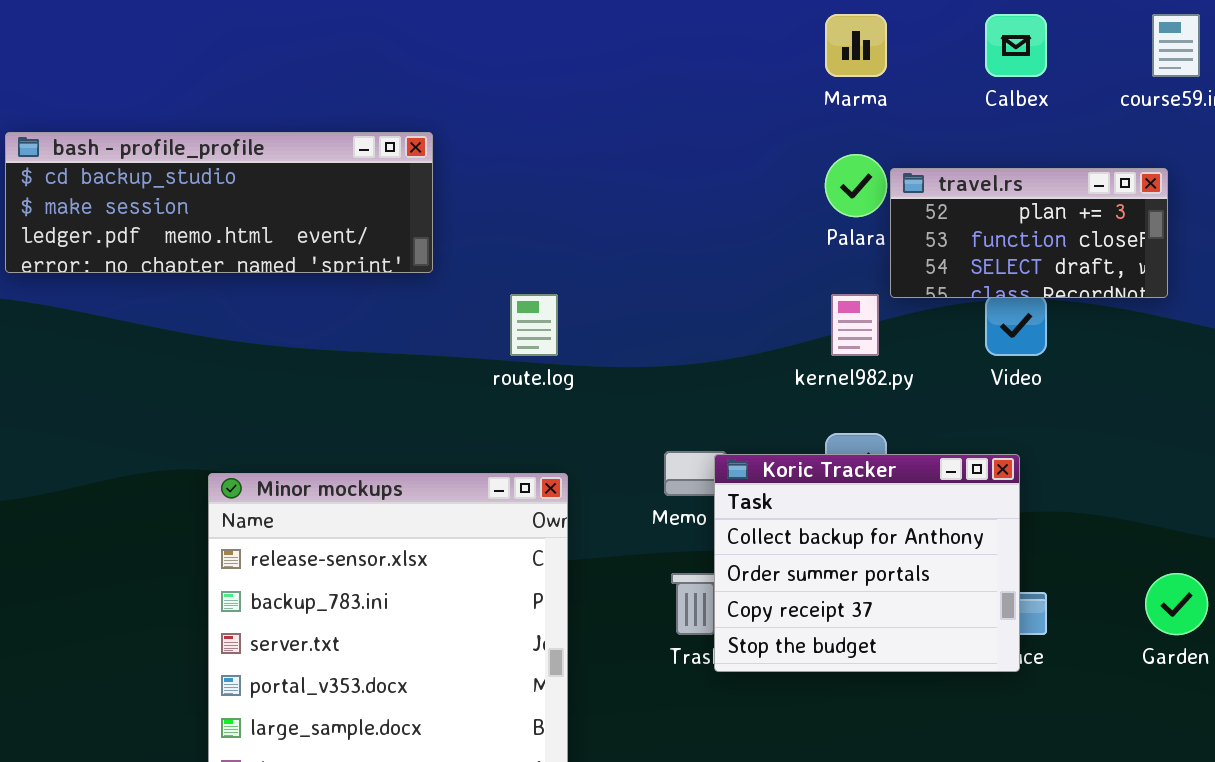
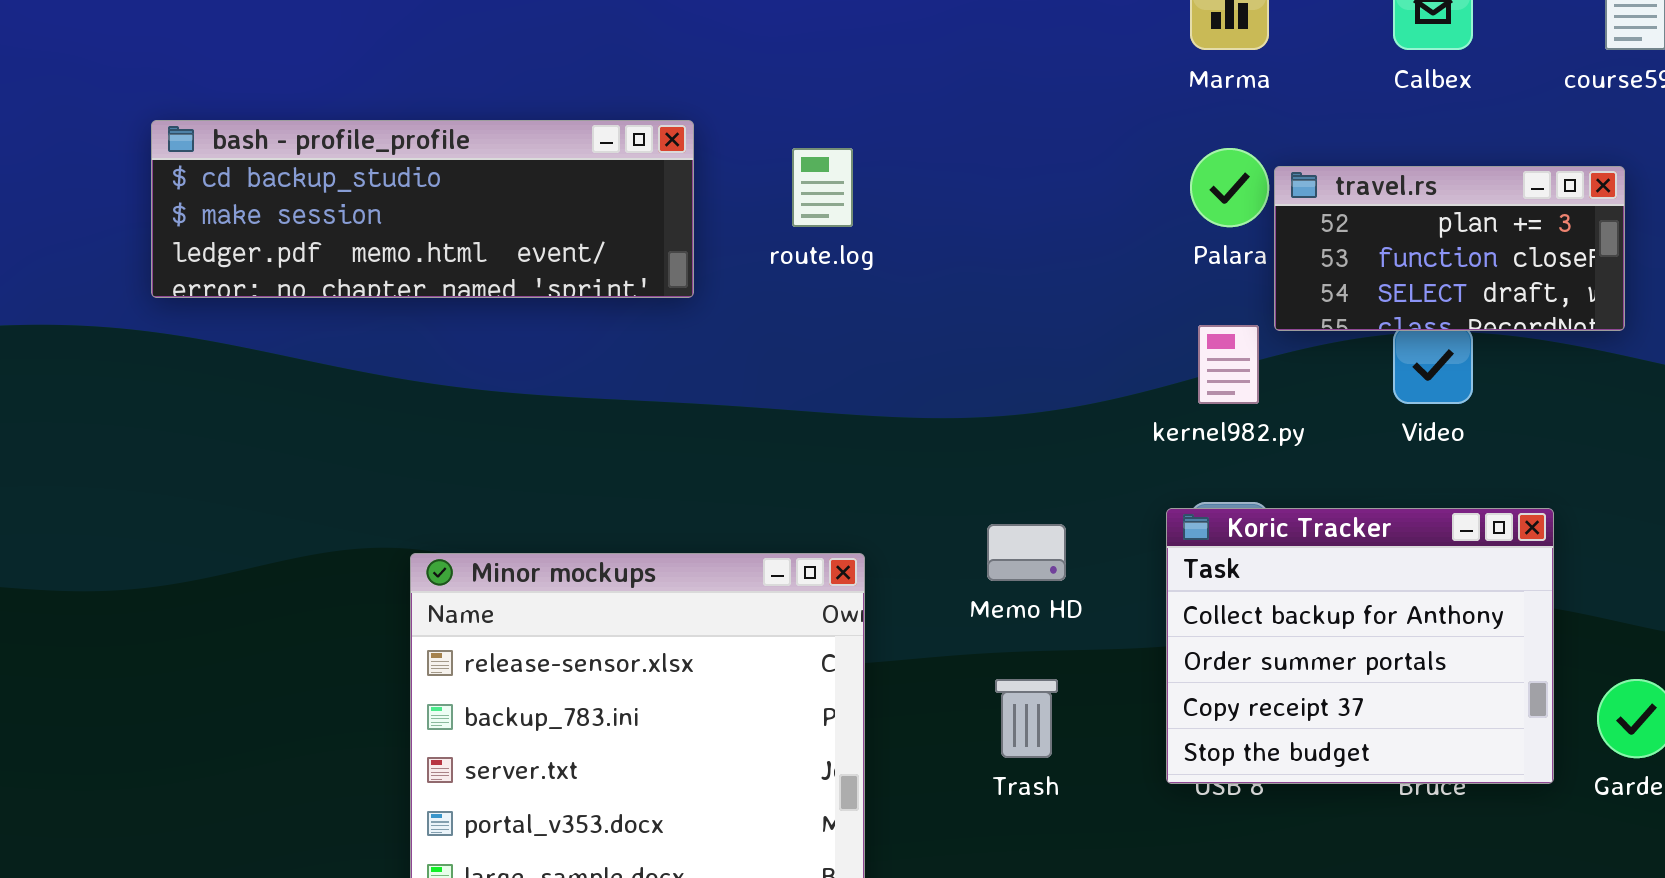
route.log: [510,294,558,356] -> [792,148,853,227], moved
Koric Tracker: [714,454,1020,672] -> [1166,508,1554,784], moved

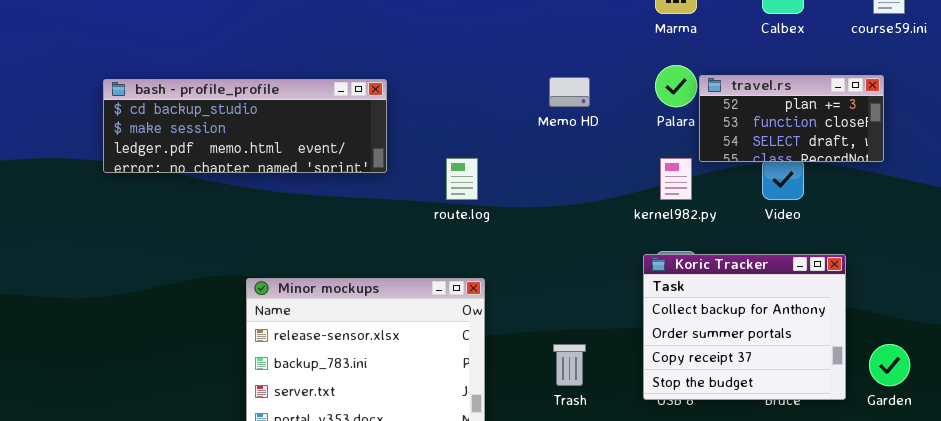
bash - profile_profile: [151,120,694,298] -> [103,79,387,173], moved
route.log: [792,148,853,227] -> [446,158,478,200], moved
Memo HD: [987,524,1066,581] -> [549,77,590,107], moved

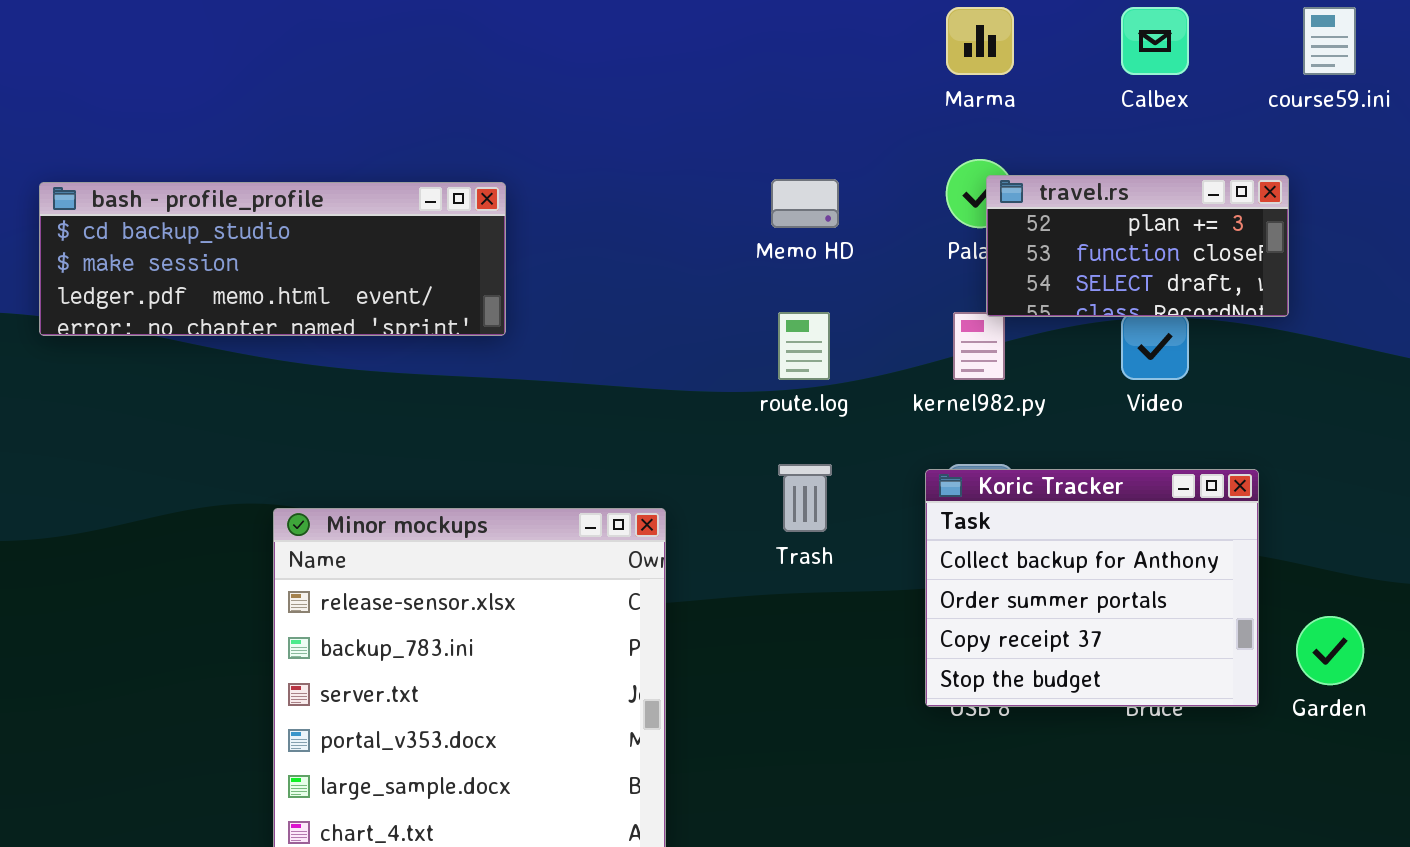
travel.rs: [699,75,884,162] -> [986,175,1289,317], moved
route.log: [446,158,478,200] -> [778,312,830,380], moved
Trash: [553,344,586,386] -> [778,464,832,532], moved

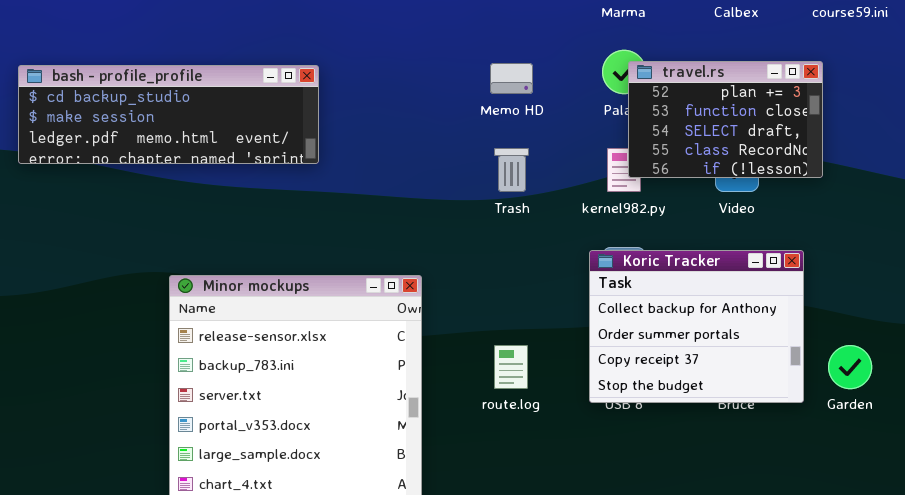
travel.rs: [986,175,1289,317] -> [628,61,823,178], resized
route.log: [778,312,830,380] -> [494,345,528,389], moved
Trash: [778,464,832,532] -> [494,148,529,192], moved

